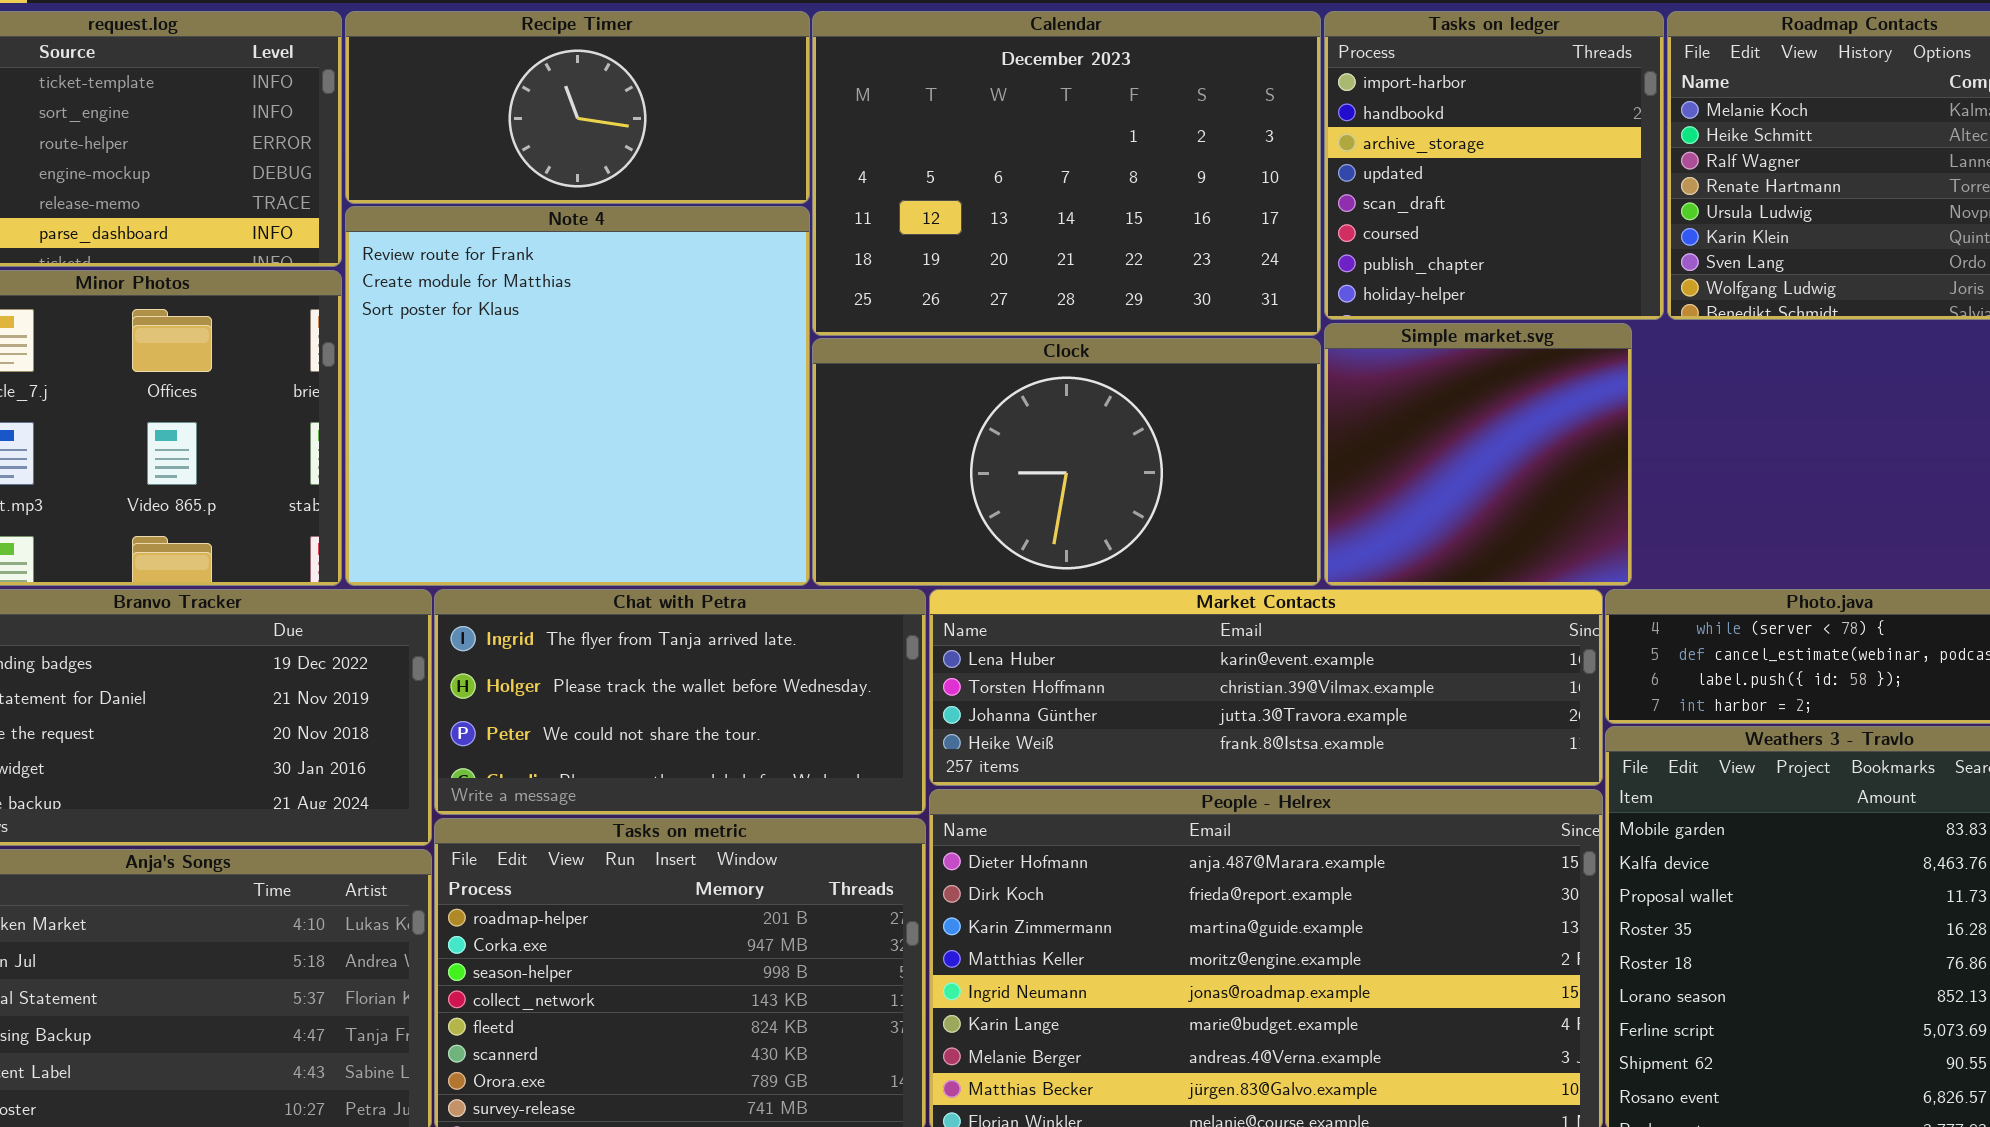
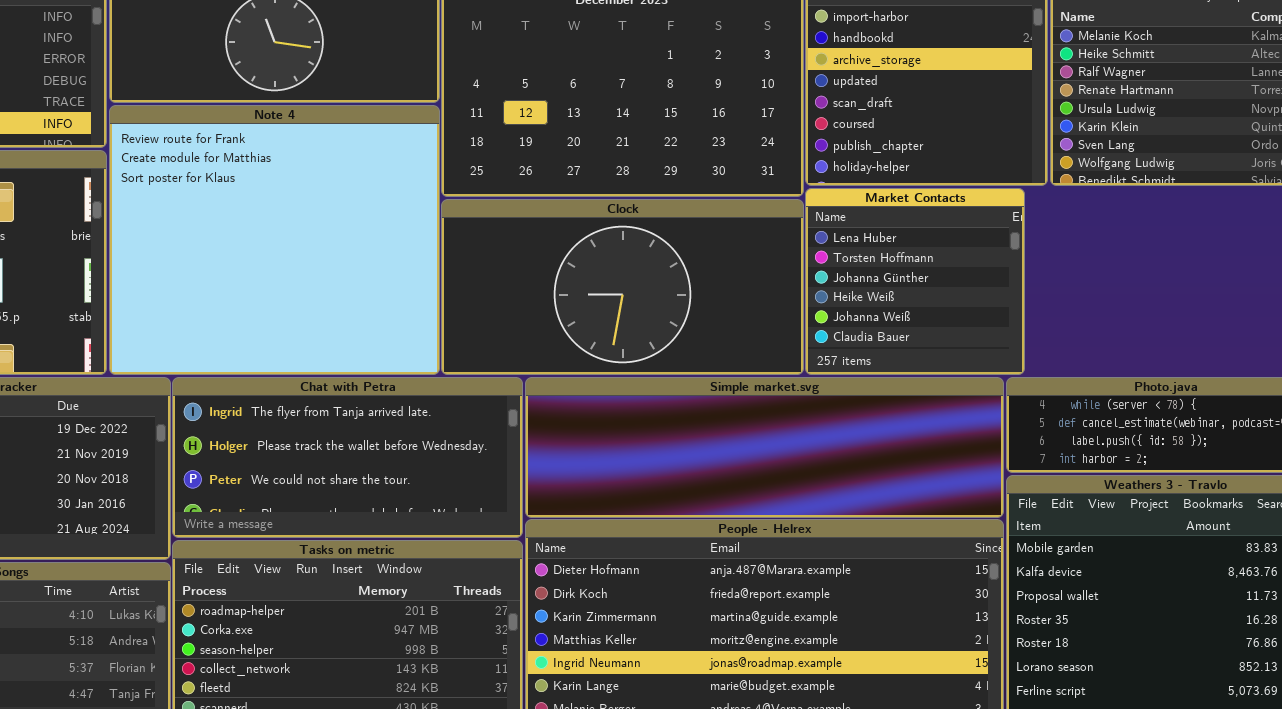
Simple market.svg: [1324,323,1632,586] -> [525,377,1004,518], moved, resized
Market Contacts: [929,589,1603,786] -> [805,188,1025,375], moved, resized

